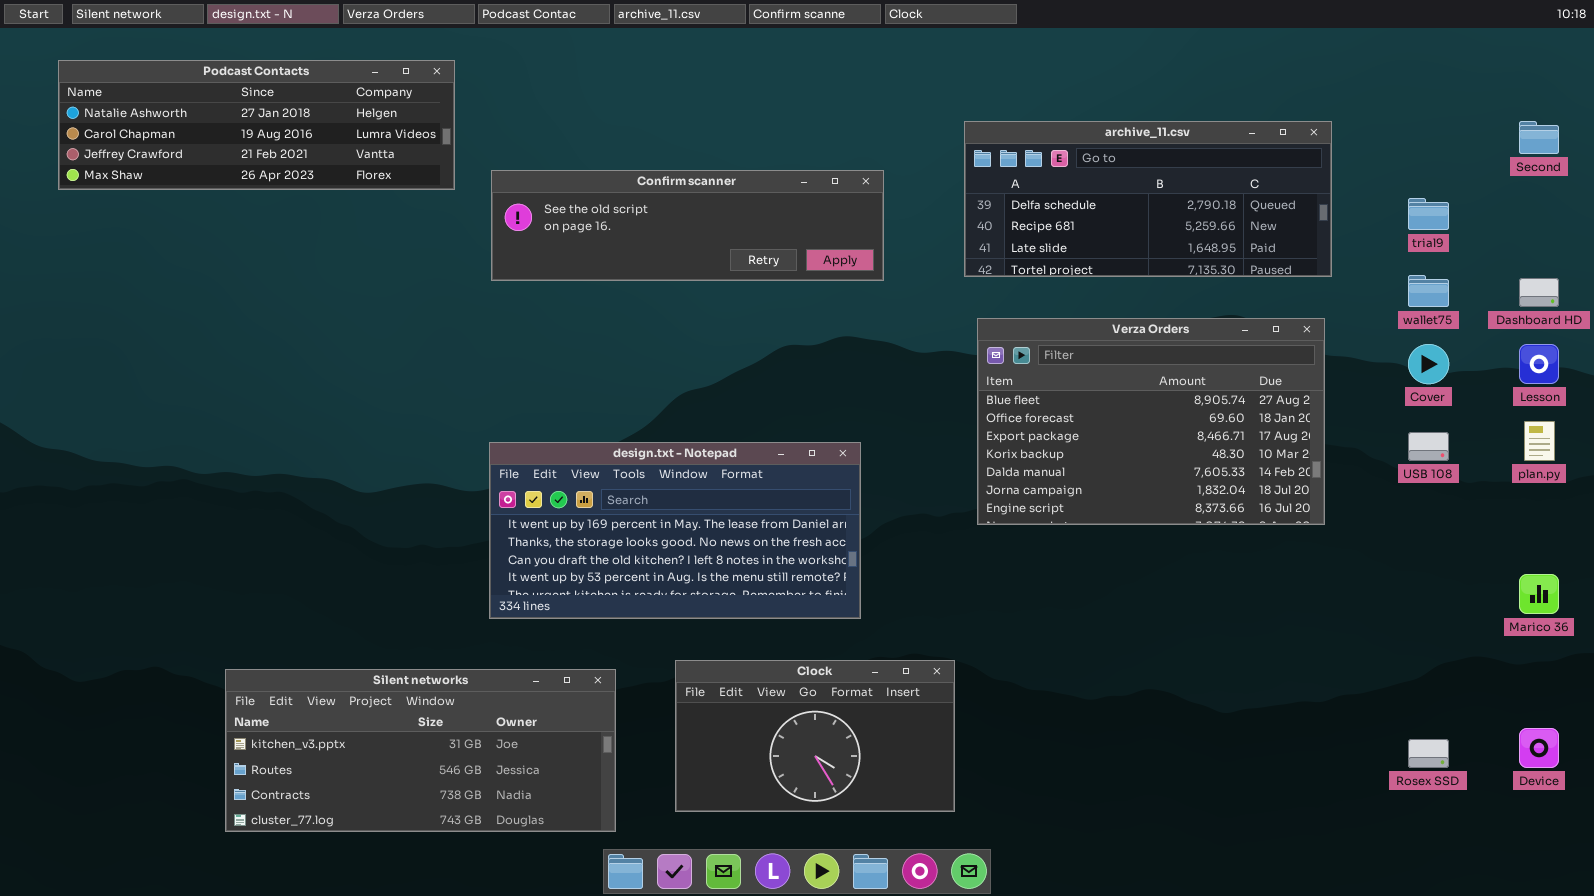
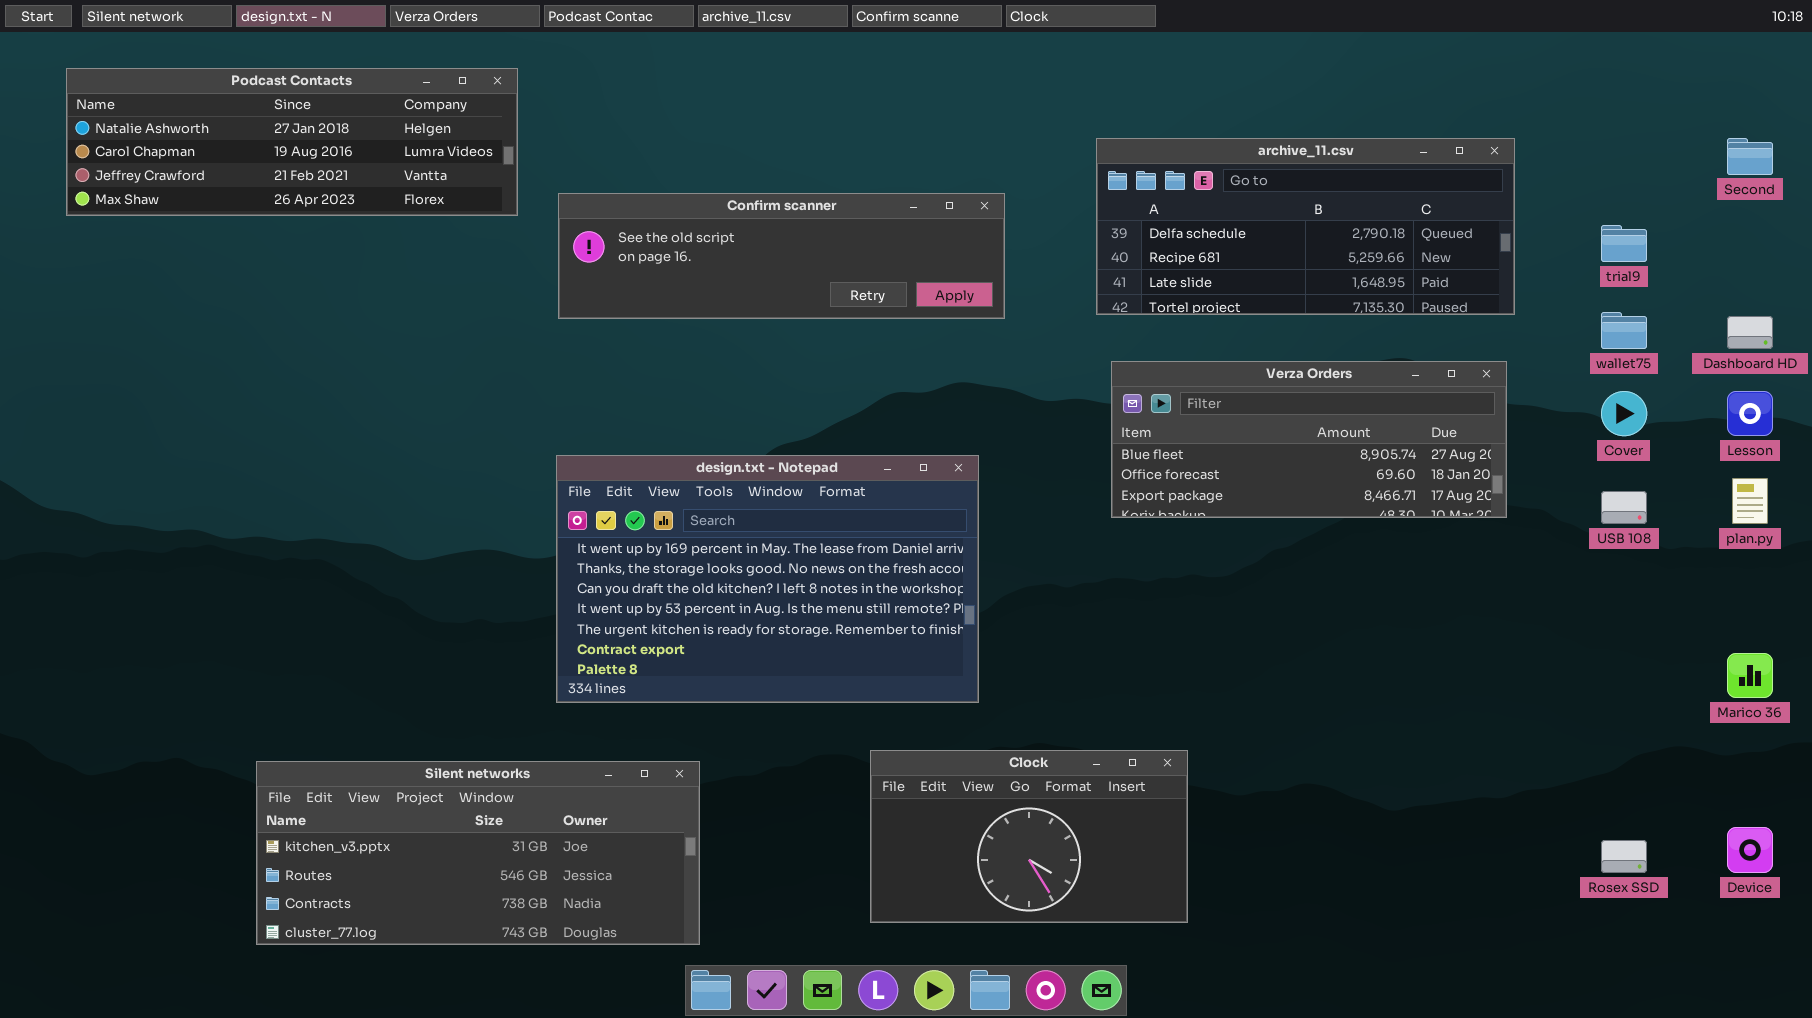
Verza Orders: [977,318,1325,525] -> [1111,361,1507,518], resized
design.txt - Notepad: [489,442,861,619] -> [556,455,979,703], resized
Clock: [675,660,955,812] -> [870,750,1188,923], moved

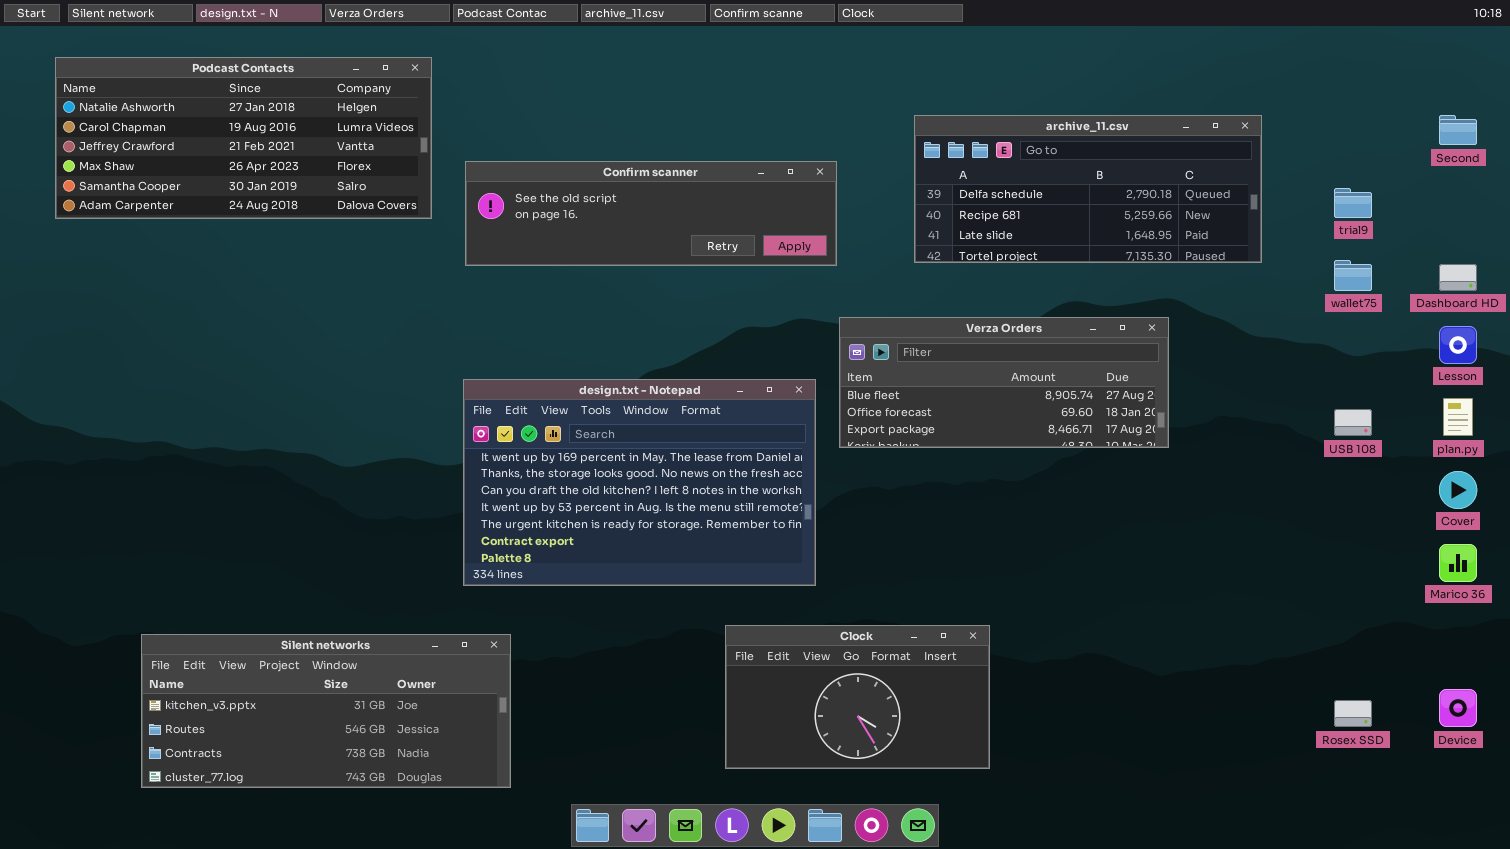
Podcast Contacts: [66,68,518,216] -> [55,57,432,219], resized
Verza Orders: [1111,361,1507,518] -> [839,317,1169,448], moved
Cover: [1601,391,1647,436] -> [1439,471,1477,509], moved
Silent networks: [256,761,700,945] -> [141,634,511,788], moved

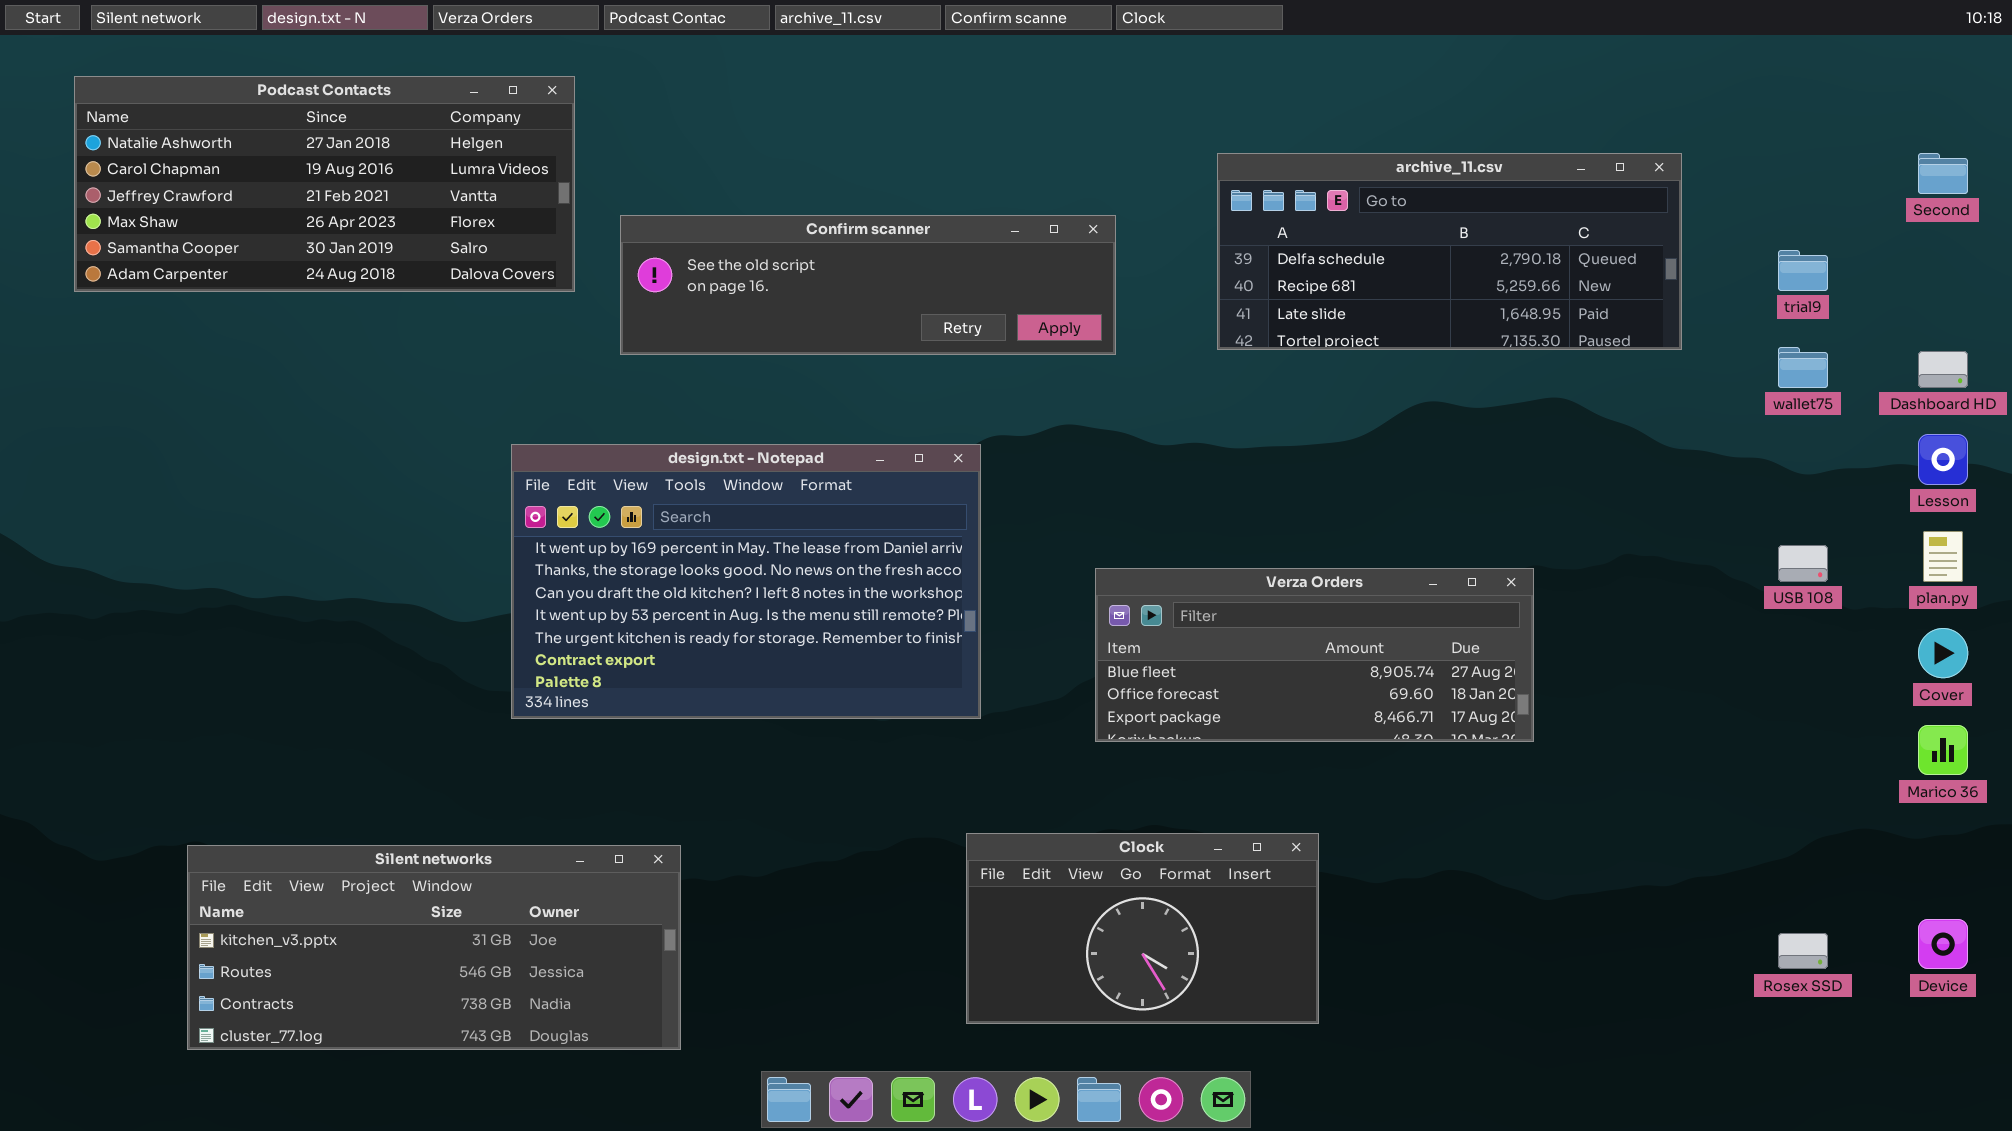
Verza Orders: [839,317,1169,448] -> [1095,568,1534,742], moved
design.txt - Notepad: [463,379,816,586] -> [511,444,981,719], moved

